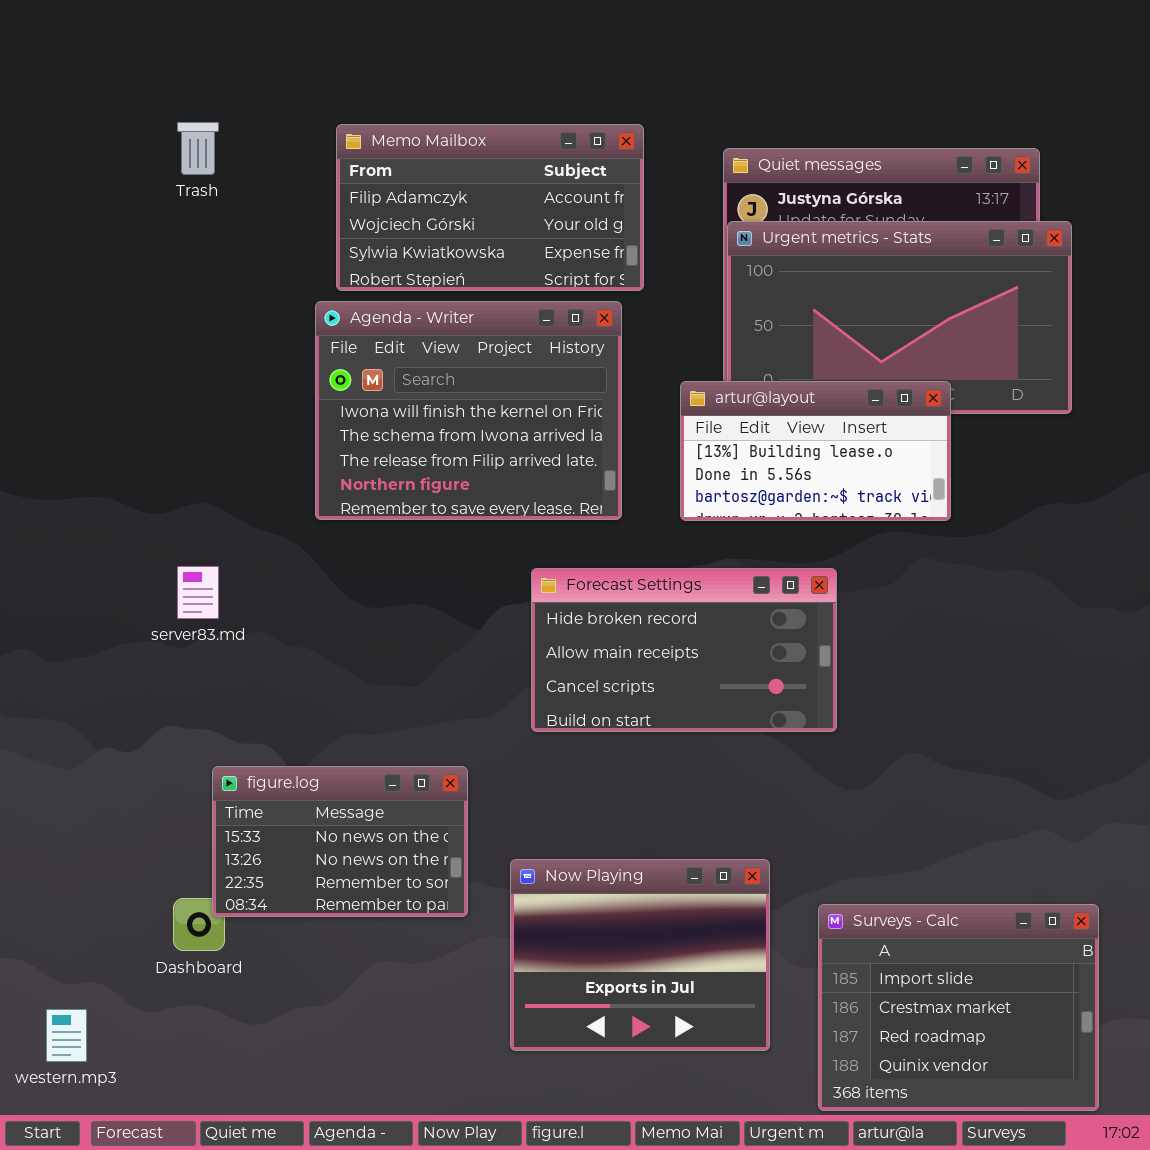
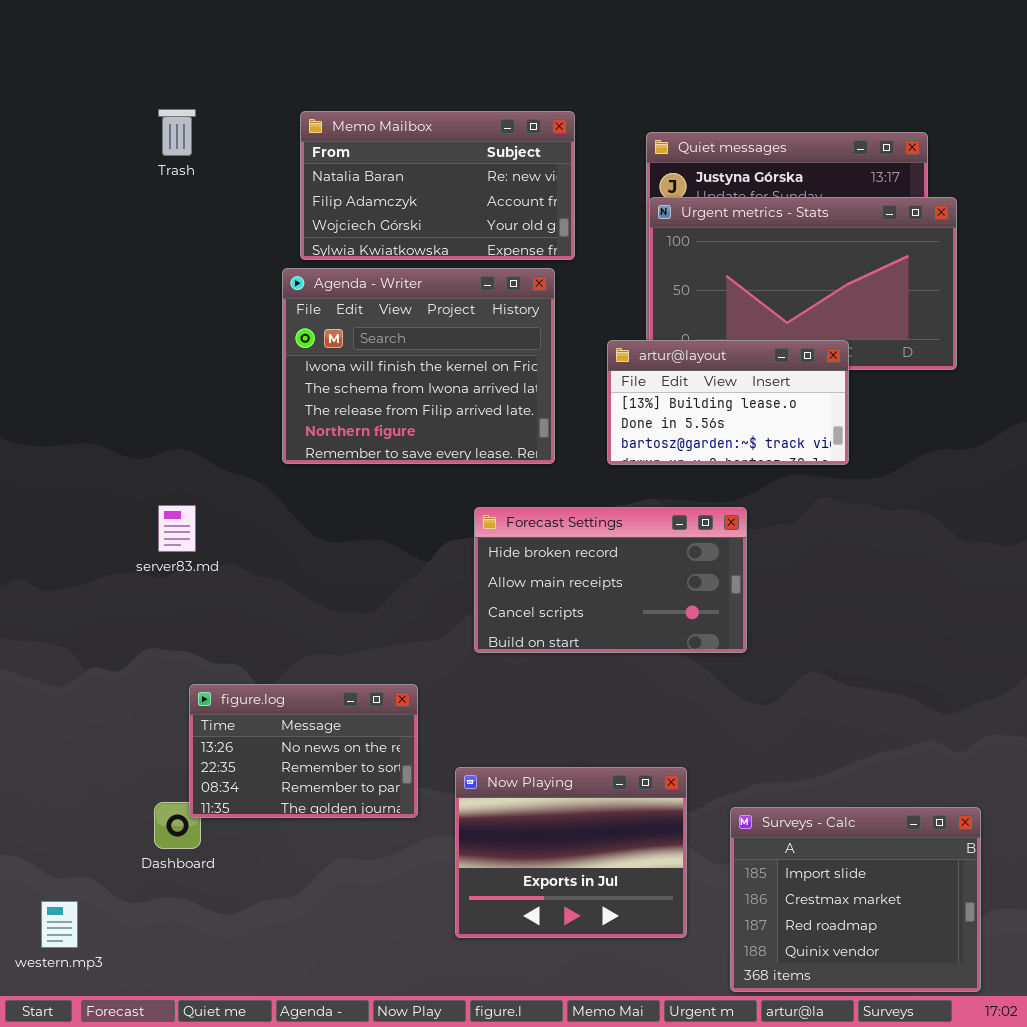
Memo Mailbox: [336,124,644,291] -> [300,111,575,260], scrolled up 1 row
figure.log: [212,766,468,917] -> [189,684,418,818], scrolled down 1 row

